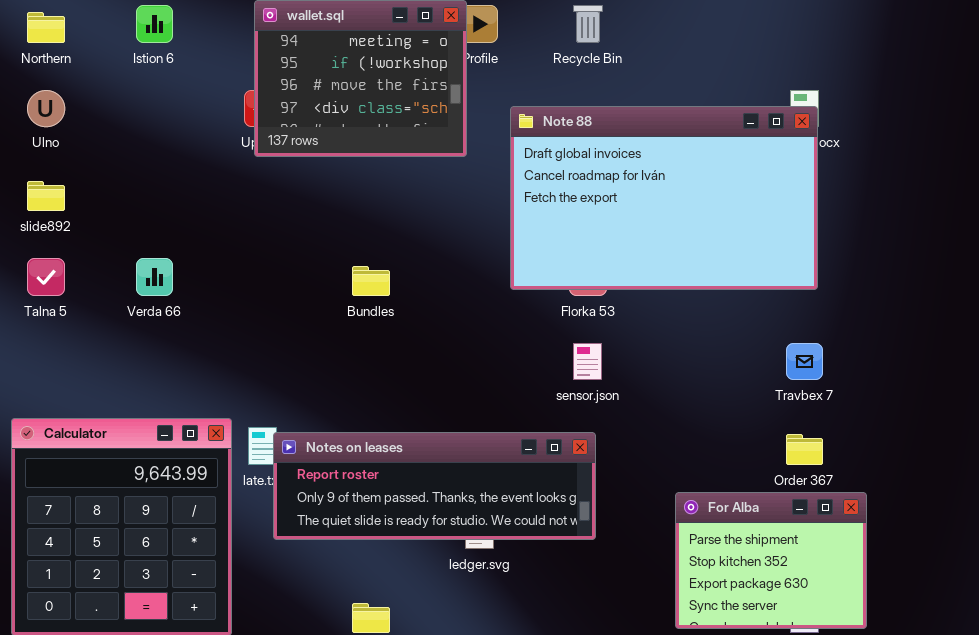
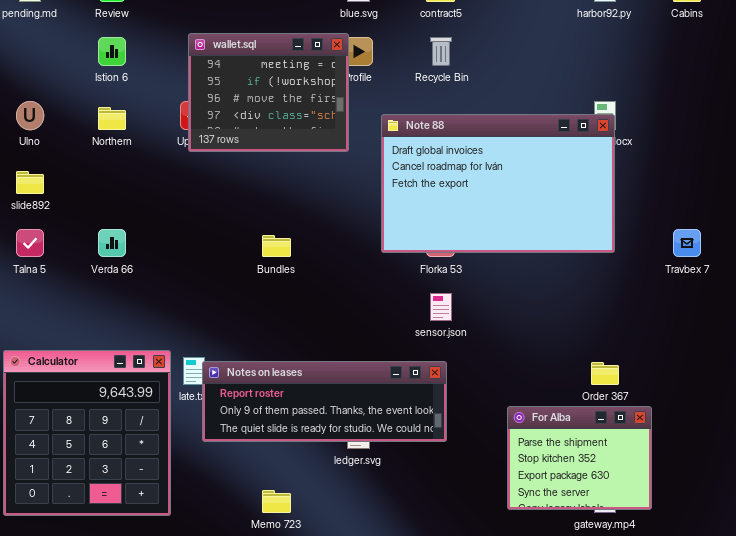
Northern: [27,12,65,43] -> [98,107,126,130], moved
Travbex 7: [786,343,823,380] -> [673,229,701,257], moved

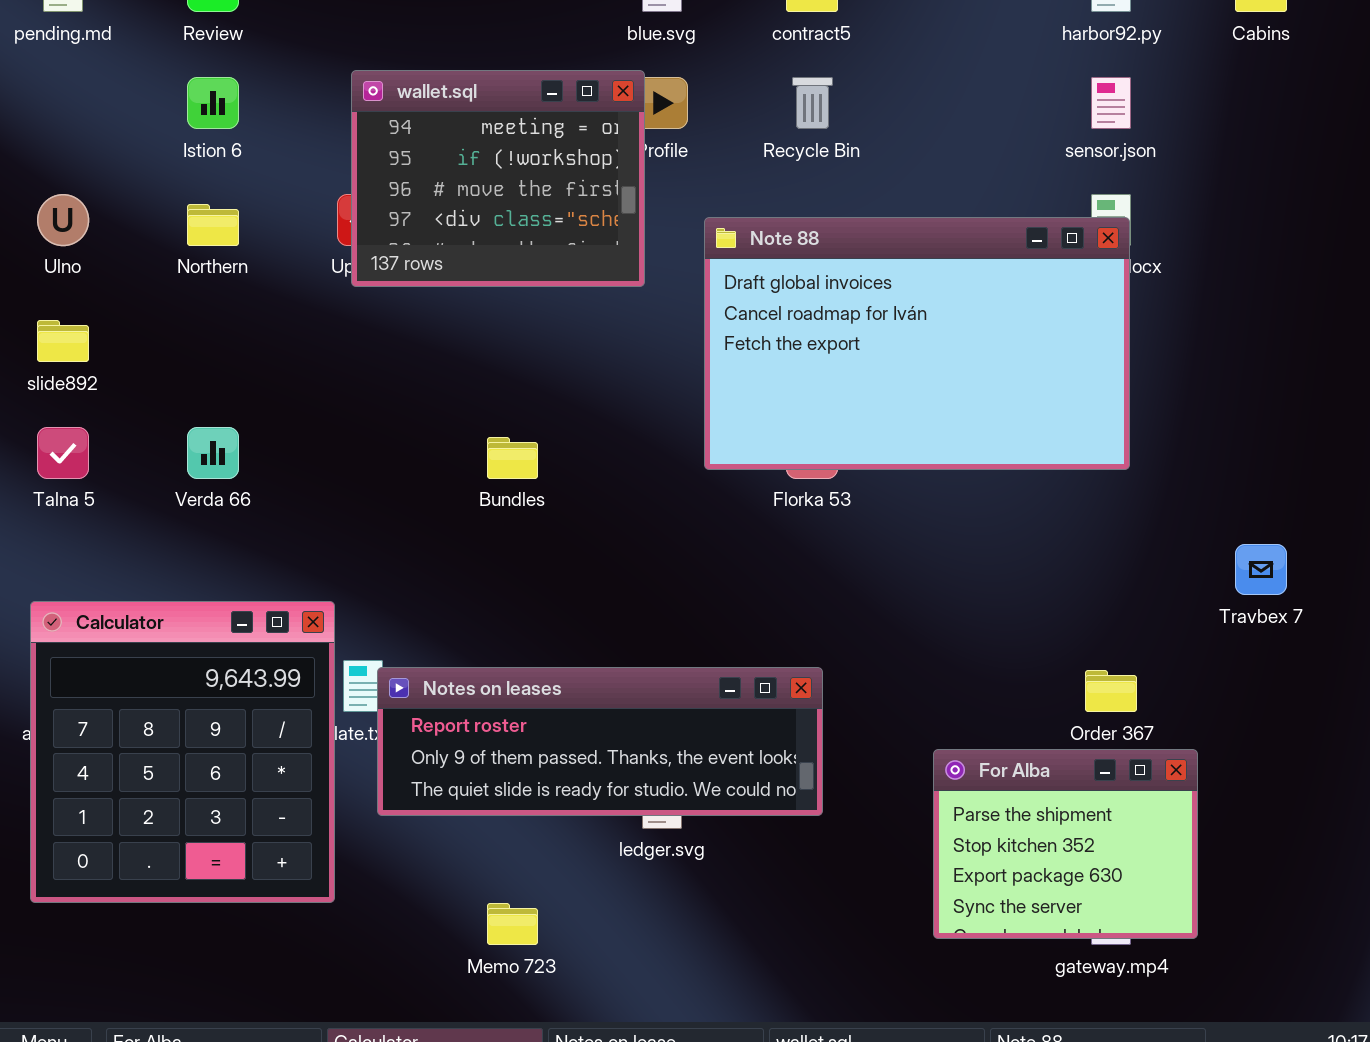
Travbex 7: [673,229,701,257] -> [1235,544,1287,595], moved
sensor.json: [430,293,452,321] -> [1091,77,1131,129], moved
Calculator: [3,350,171,516] -> [30,601,335,903], moved

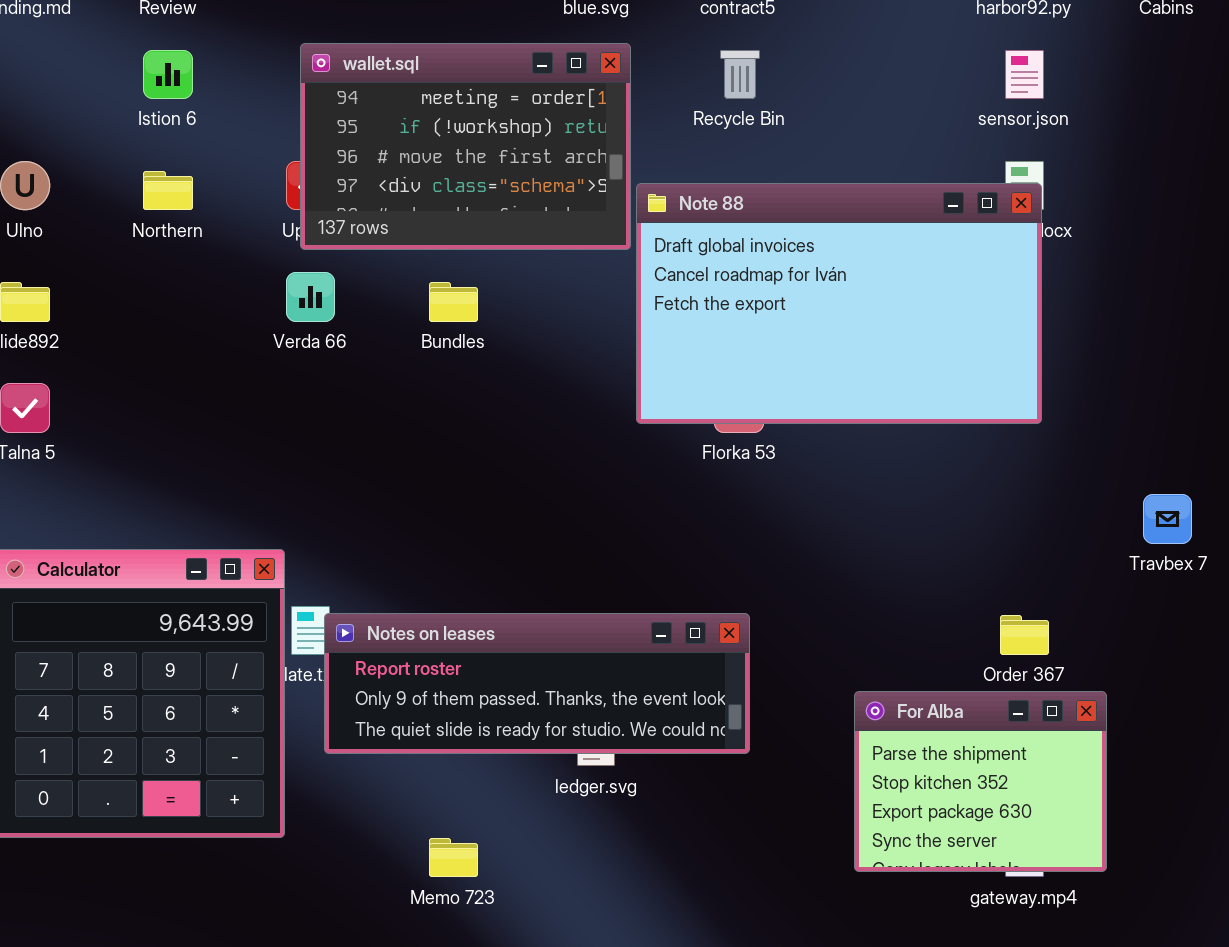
wallet.sql: [351,70,645,287] -> [300,43,631,250], resized
Verda 66: [187,427,239,479] -> [286,272,335,322], moved
Bundles: [487,437,538,479] -> [429,282,478,322], moved

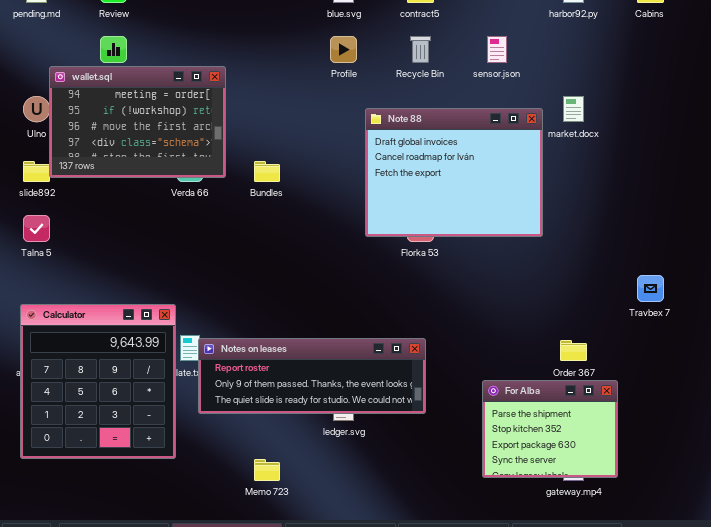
wallet.sql: [300,43,631,250] -> [49,66,226,178], moved
sensor.json: [1005,50,1044,99] -> [487,36,507,63], moved
Note 88: [636,183,1042,424] -> [365,108,543,237], resized

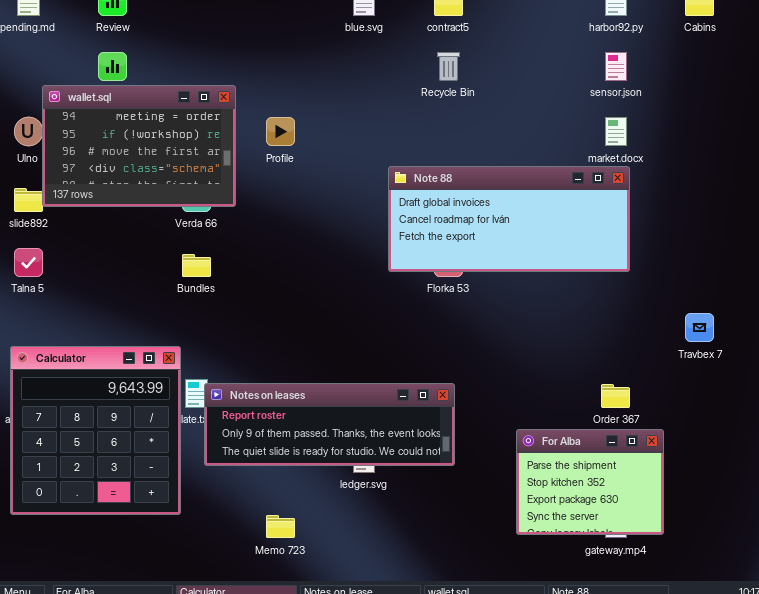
Profile: [330,36,357,63] -> [266,117,295,146], moved
sensor.json: [487,36,507,63] -> [605,52,627,81], moved
Note 88: [365,108,543,237] -> [388,166,630,272], resized
Bundles: [254,161,280,182] -> [182,254,211,277], moved

